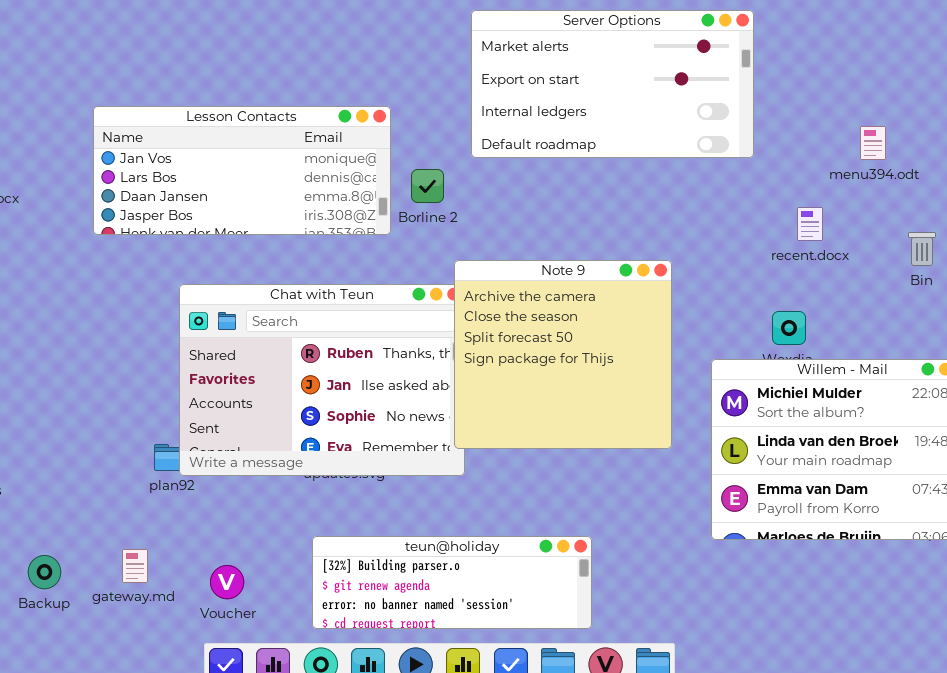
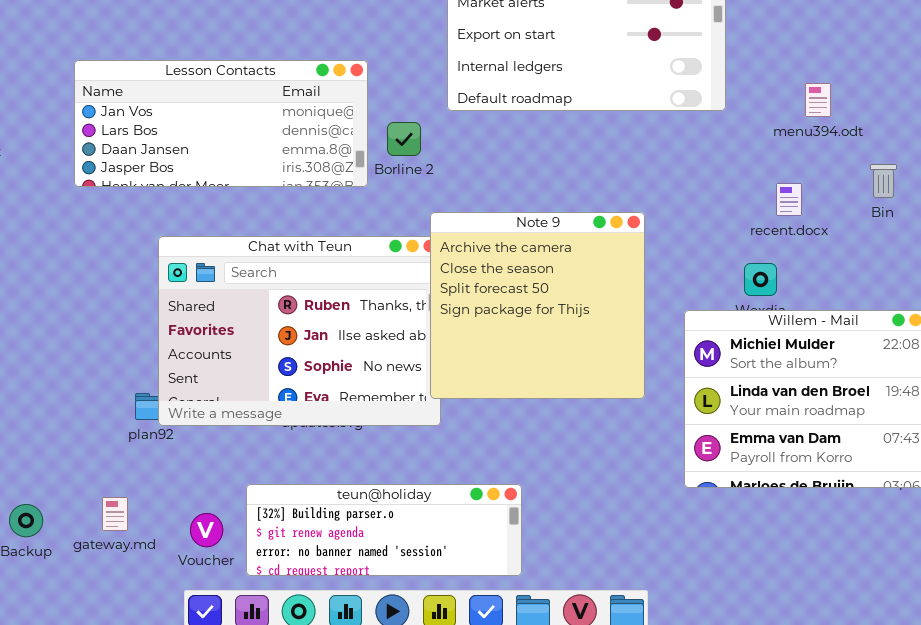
menu394.odt: [860,126,886,160] -> [805,83,831,117], moved
recent.docx: [797,207,823,241] -> [776,183,802,216], moved
Bin: [908,232,936,266] -> [870,164,897,198], moved
teun@holiday: [312,536,592,629] -> [246,484,522,576], moved

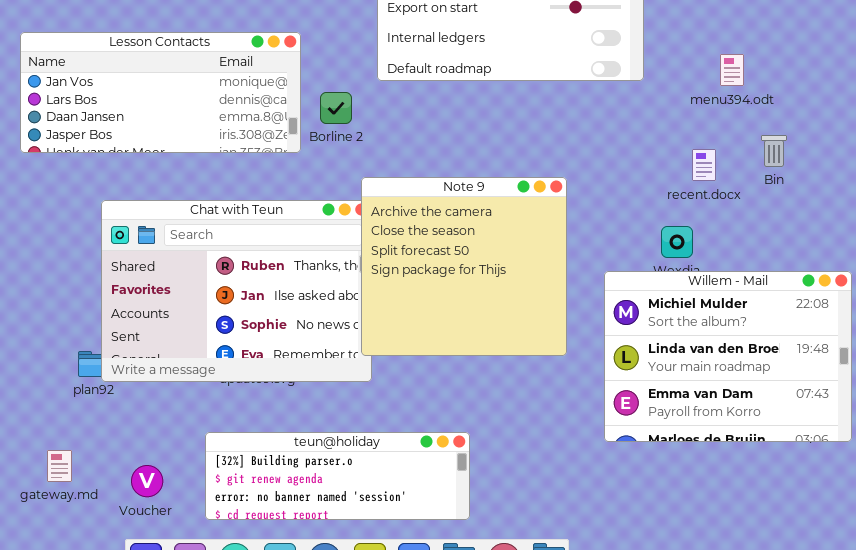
Bin: [870,164,897,198] -> [761,135,787,167], moved
teun@holiday: [246,484,522,576] -> [205,432,470,520], moved

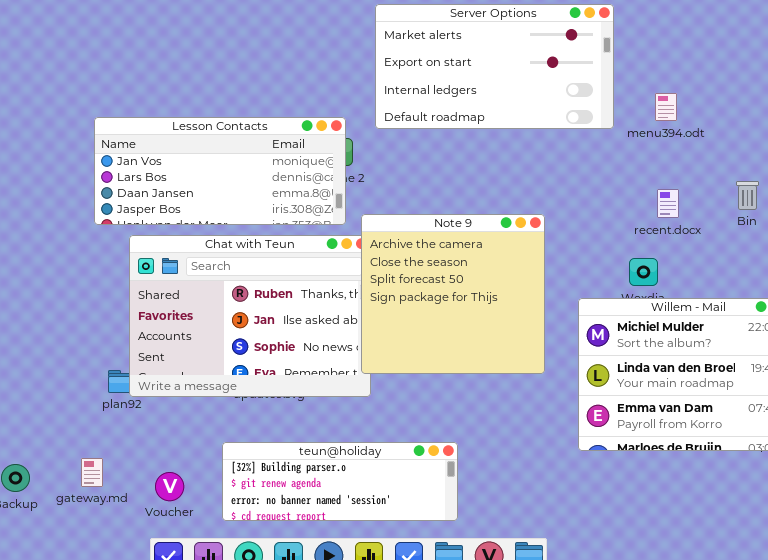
Lesson Contacts: [20,32,301,153] -> [94,117,346,225], moved
menu394.odt: [720,54,744,86] -> [655,93,677,121], moved
Bin: [761,135,787,167] -> [736,181,759,210], moved

